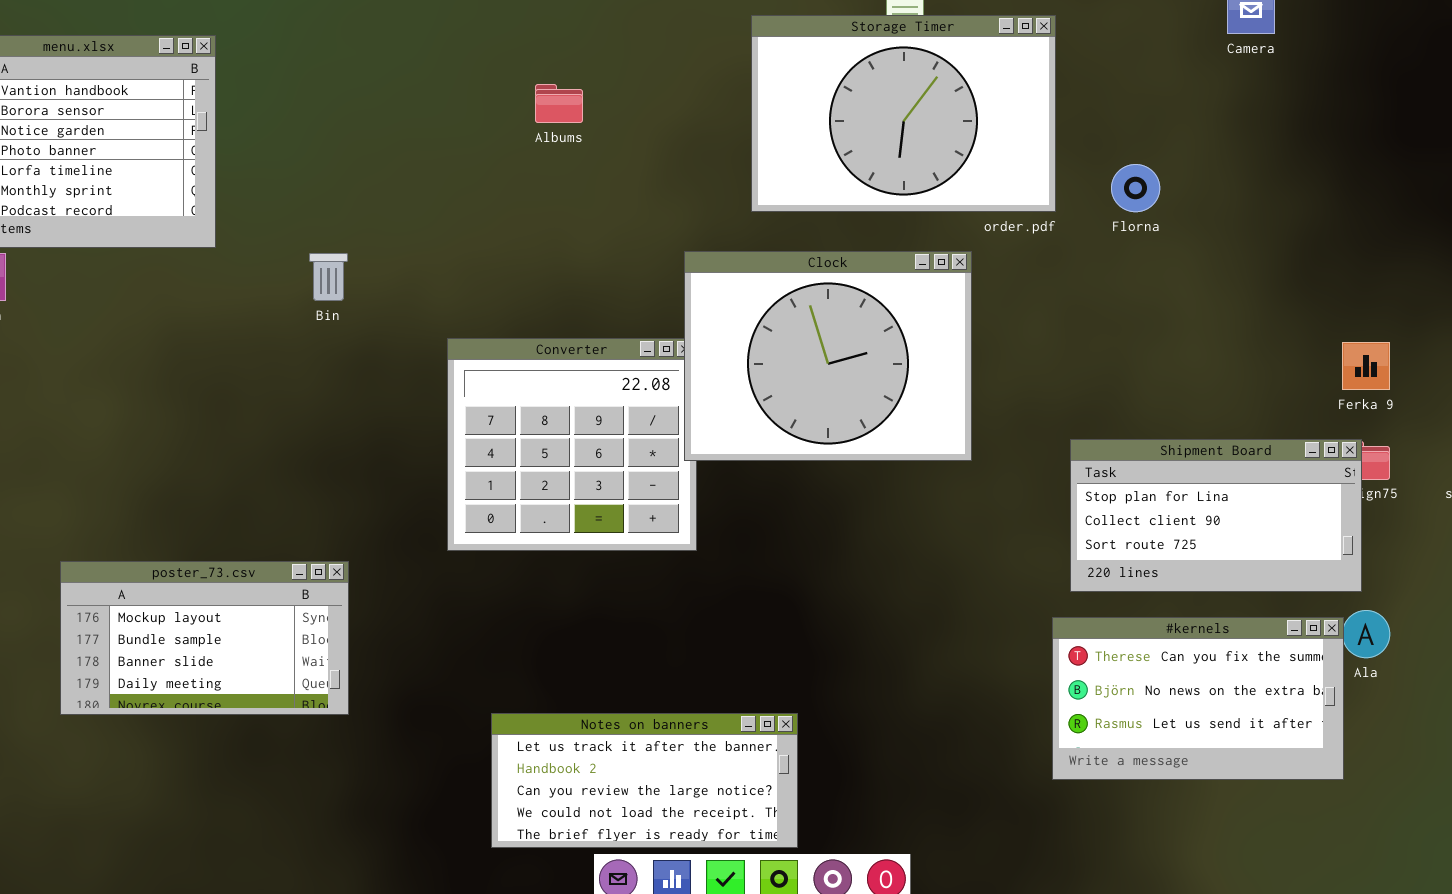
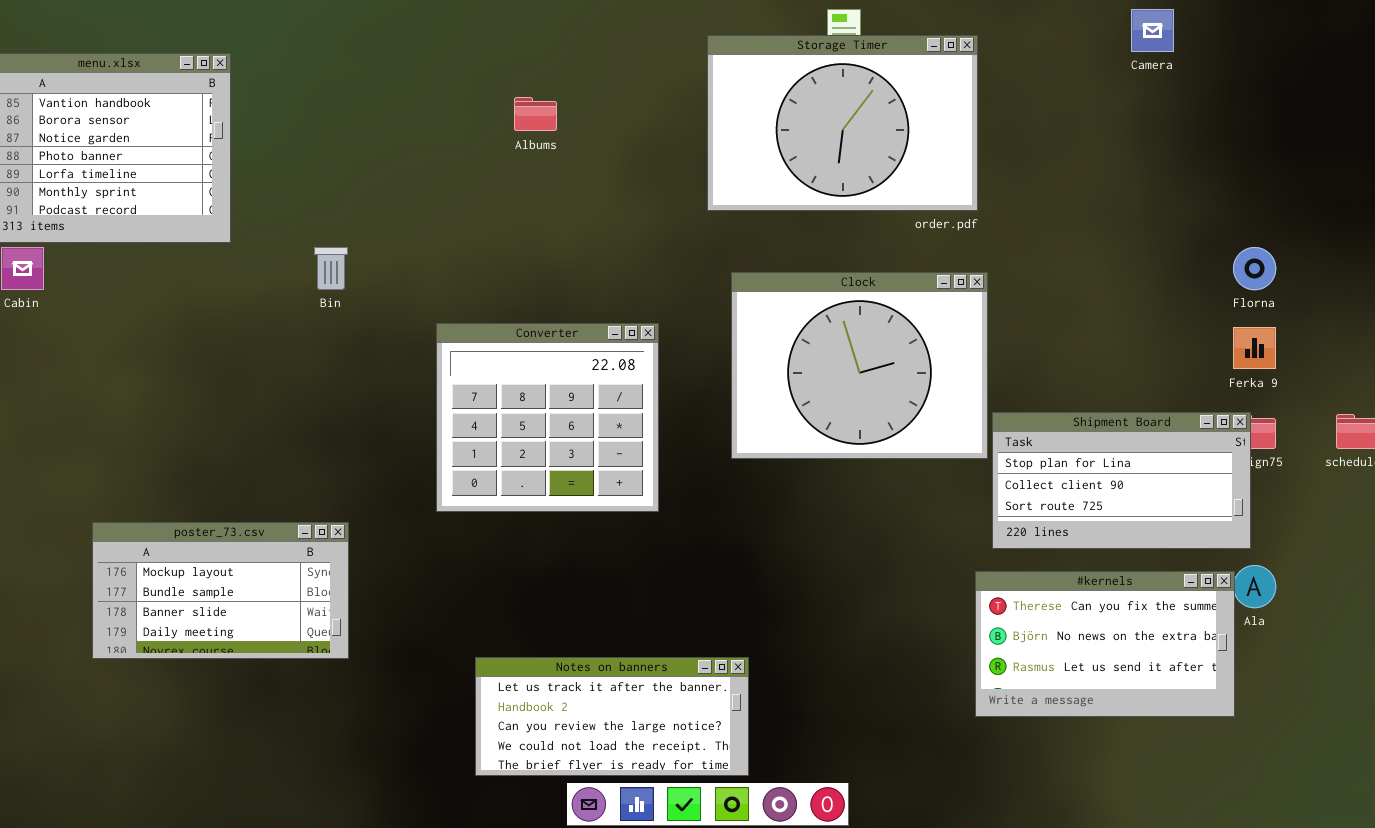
Florna: [1111,164,1160,212] -> [1233,247,1276,290], moved
Clock: [684,251,972,461] -> [731,272,988,459], moved

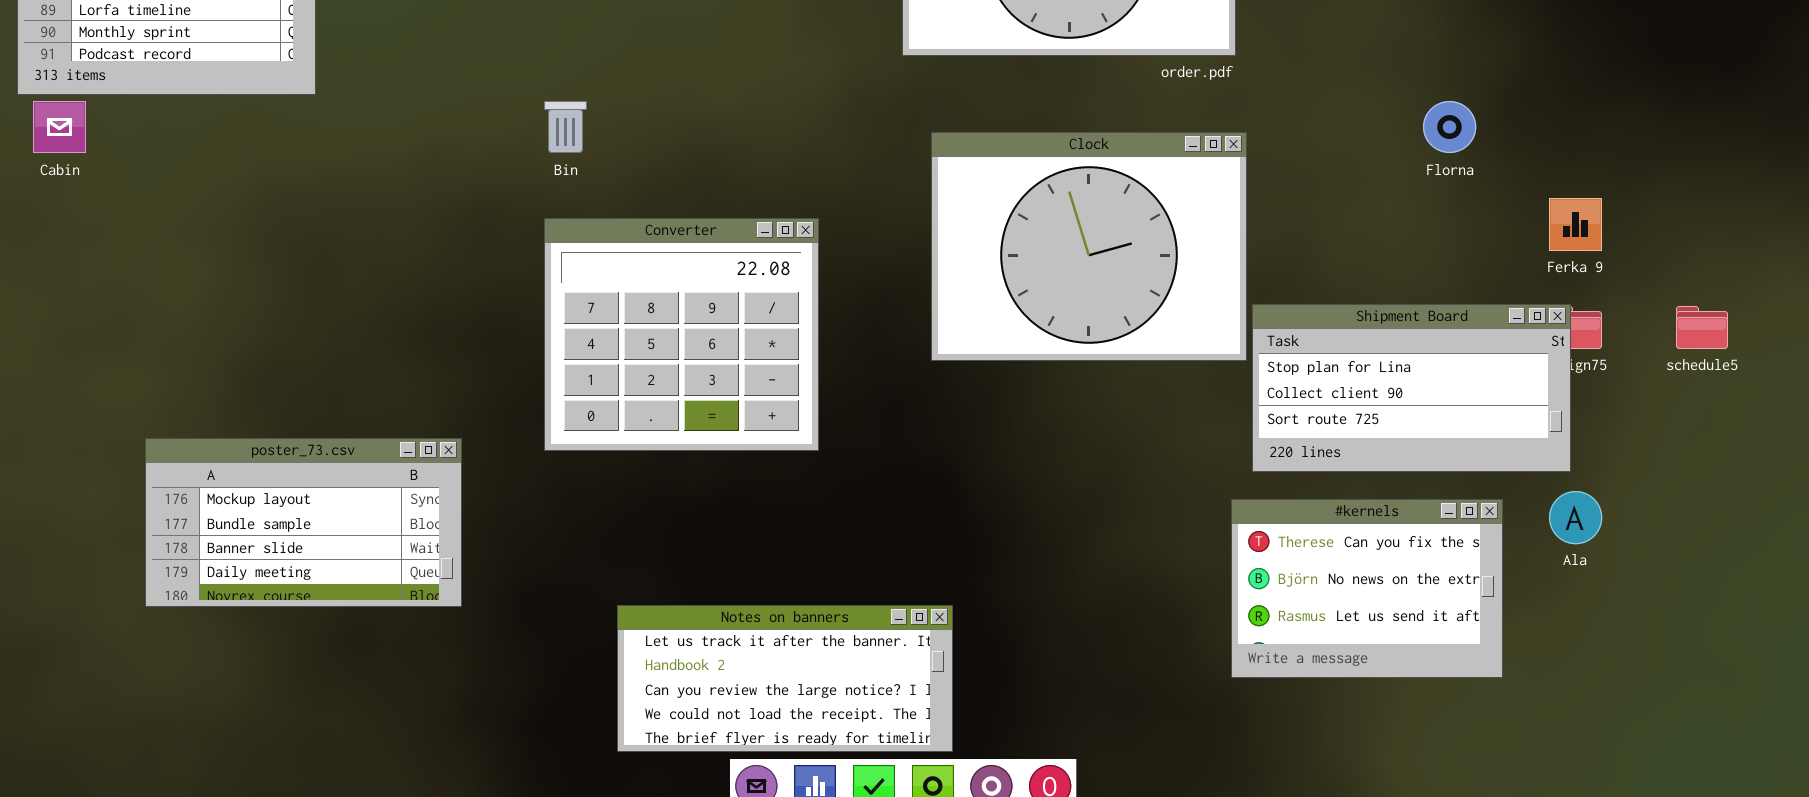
Bin: [314,247,348,290] -> [544,101,587,153], moved
Florna: [1233,247,1276,290] -> [1423,101,1476,153], moved
Converter: [436,323,659,512] -> [544,218,819,451], moved
#kernels: [975,571,1235,717] -> [1231,499,1503,678], resized

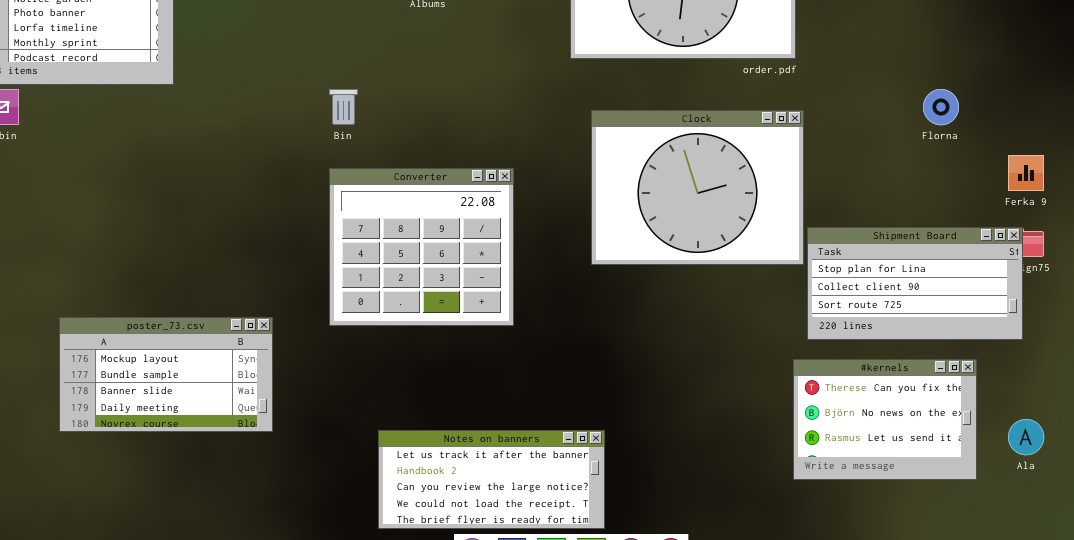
Ala: [1549,491,1602,544] -> [1008,419,1044,455], moved

